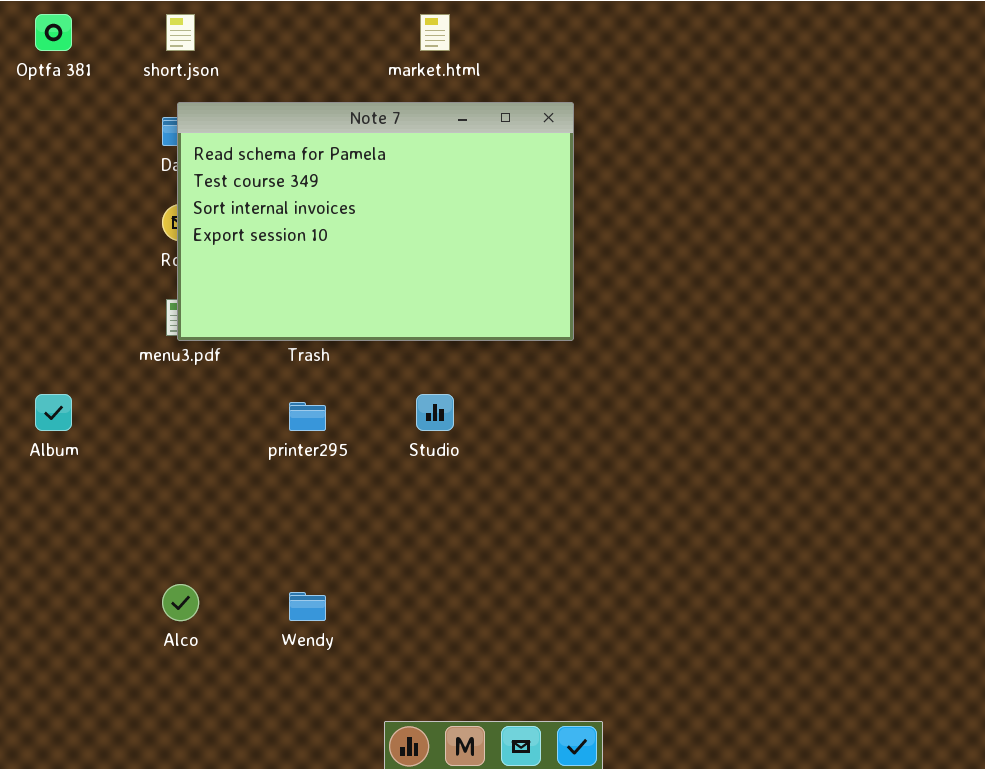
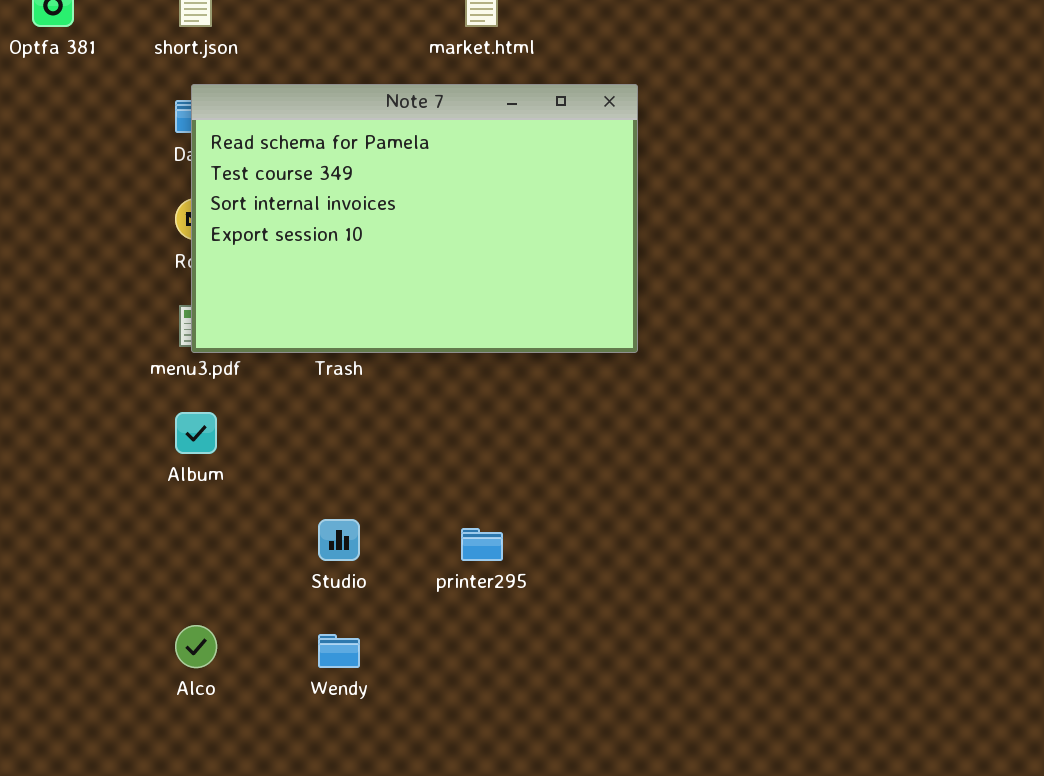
Album: [35,394,72,431] -> [175,412,217,454], moved
Studio: [416,394,454,431] -> [318,519,360,561], moved
printer295: [289,402,326,431] -> [461,528,503,561], moved

